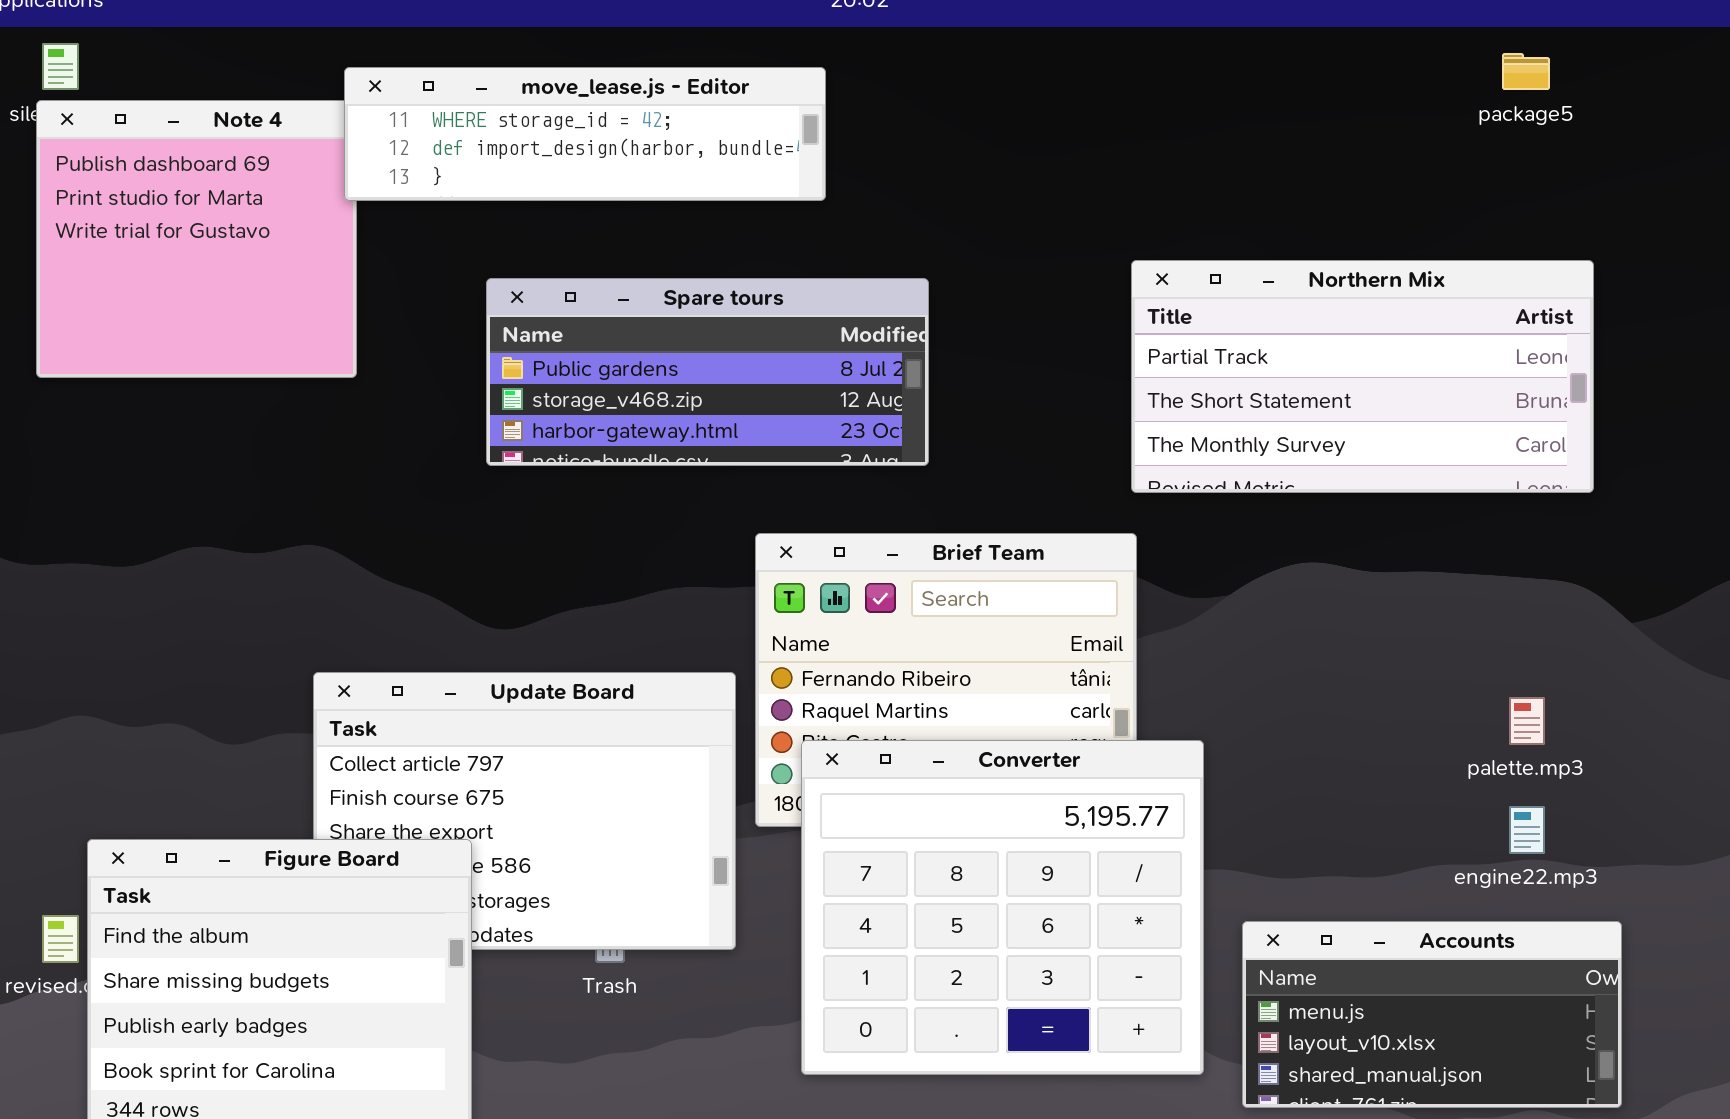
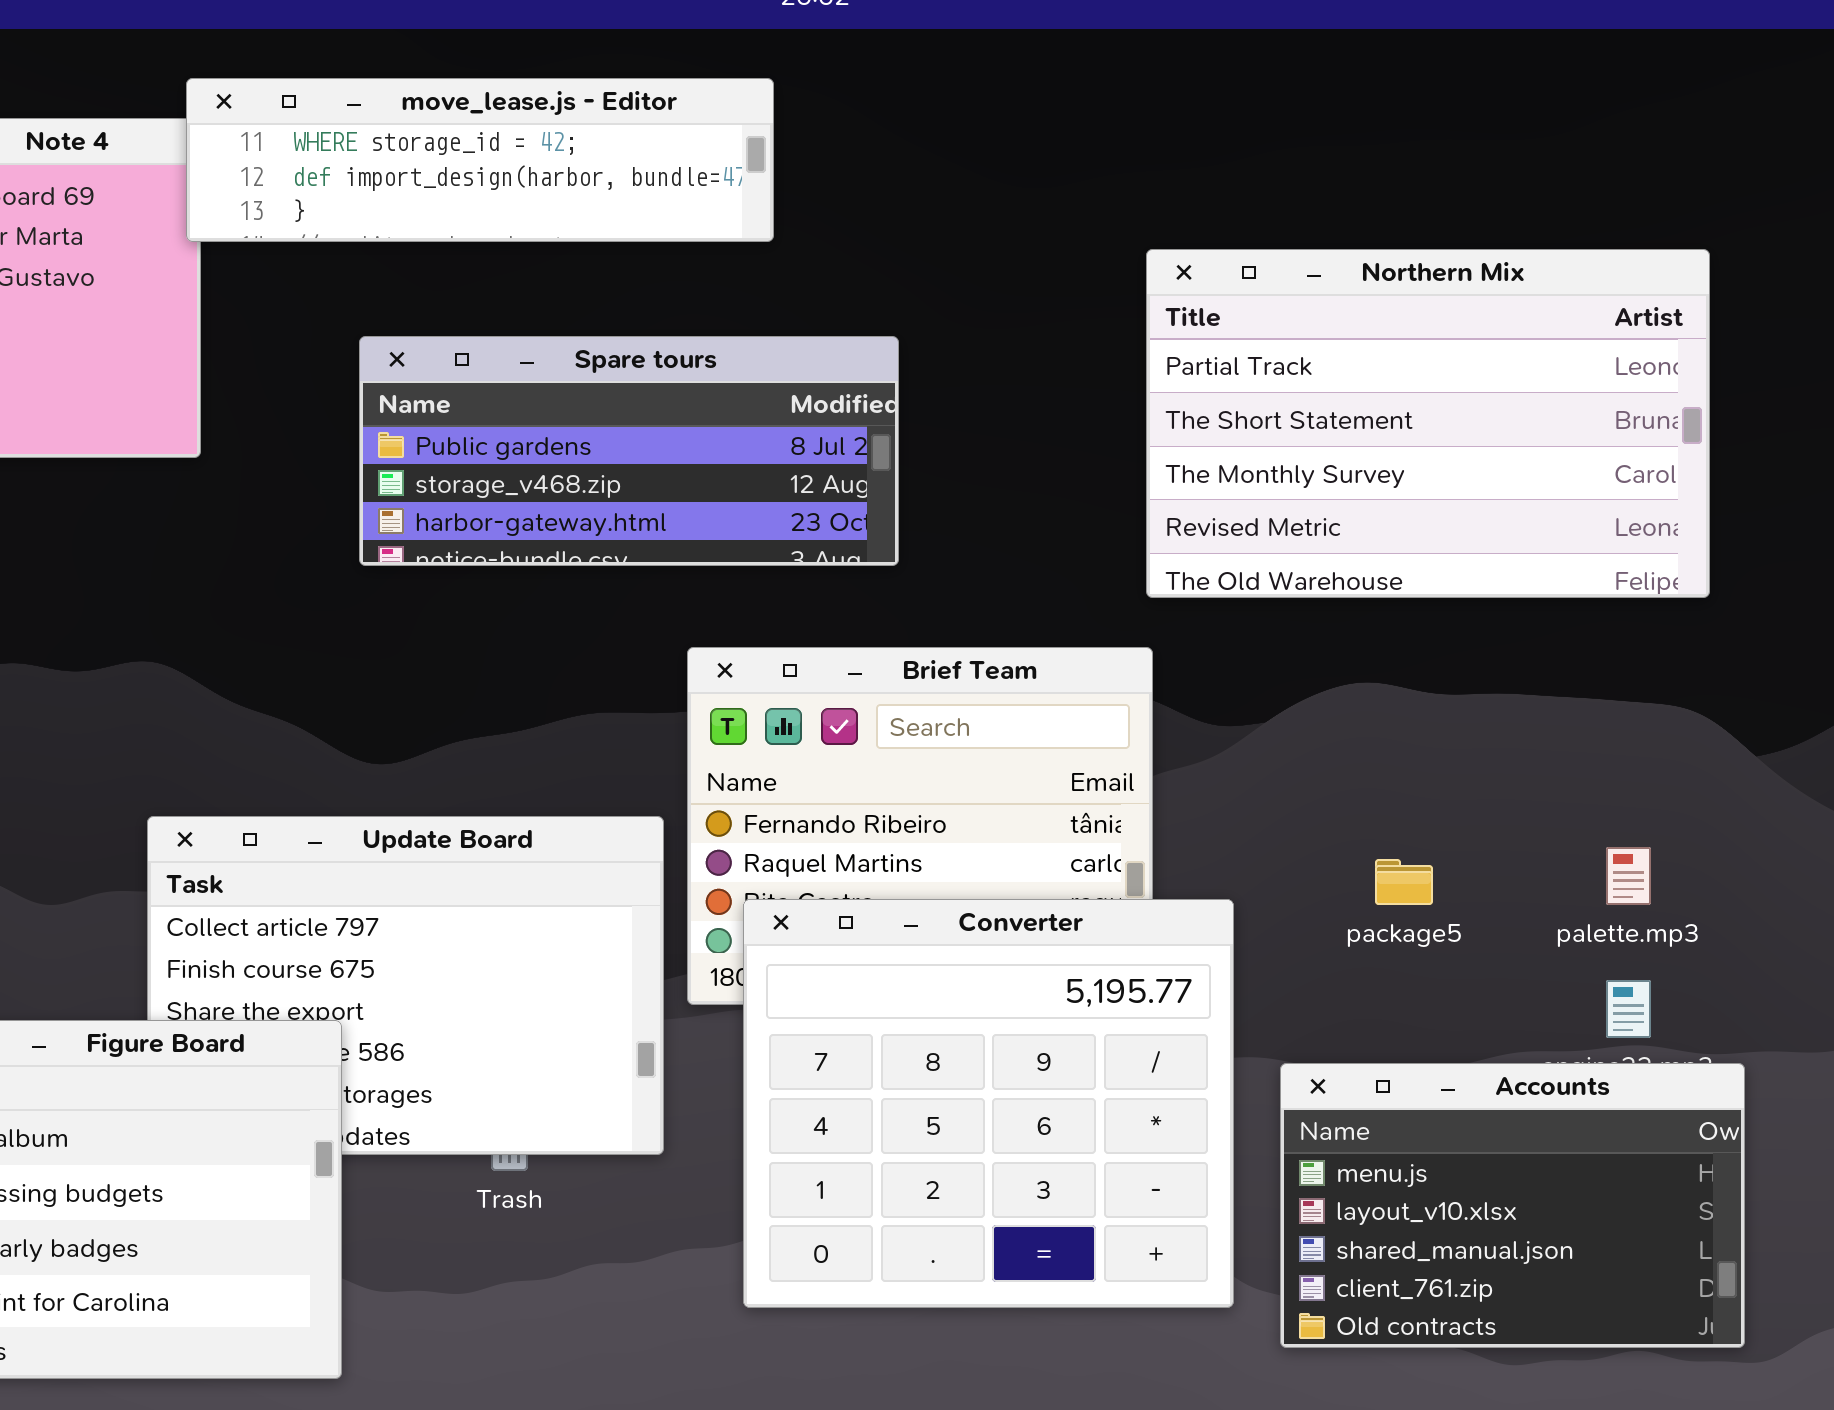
package5: [1502,53,1550,90] -> [1375,859,1433,905], moved
Northern Mix: [1131,260,1594,493] -> [1146,249,1710,598], resized
Accounts: [1242,921,1622,1108] -> [1280,1063,1745,1348], resized

